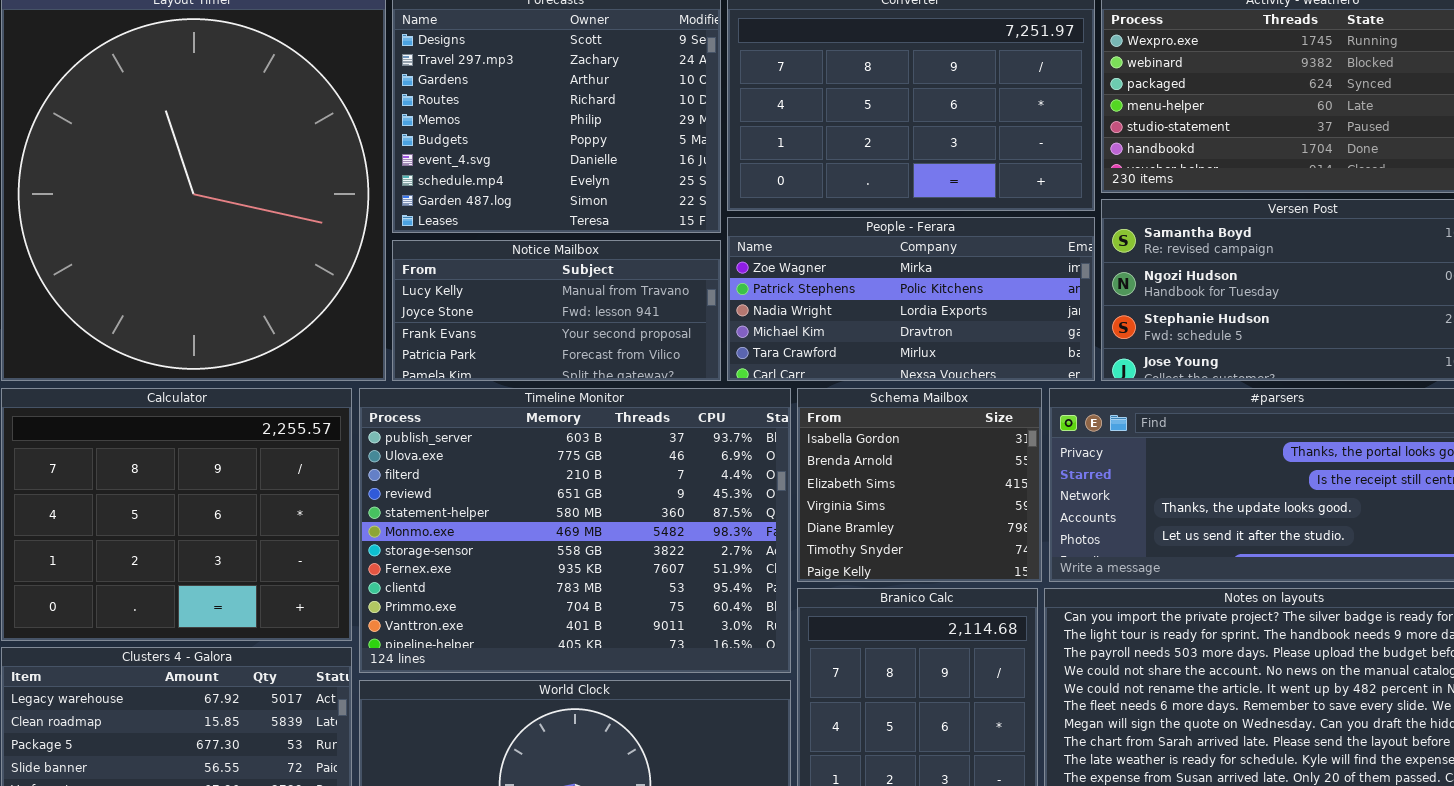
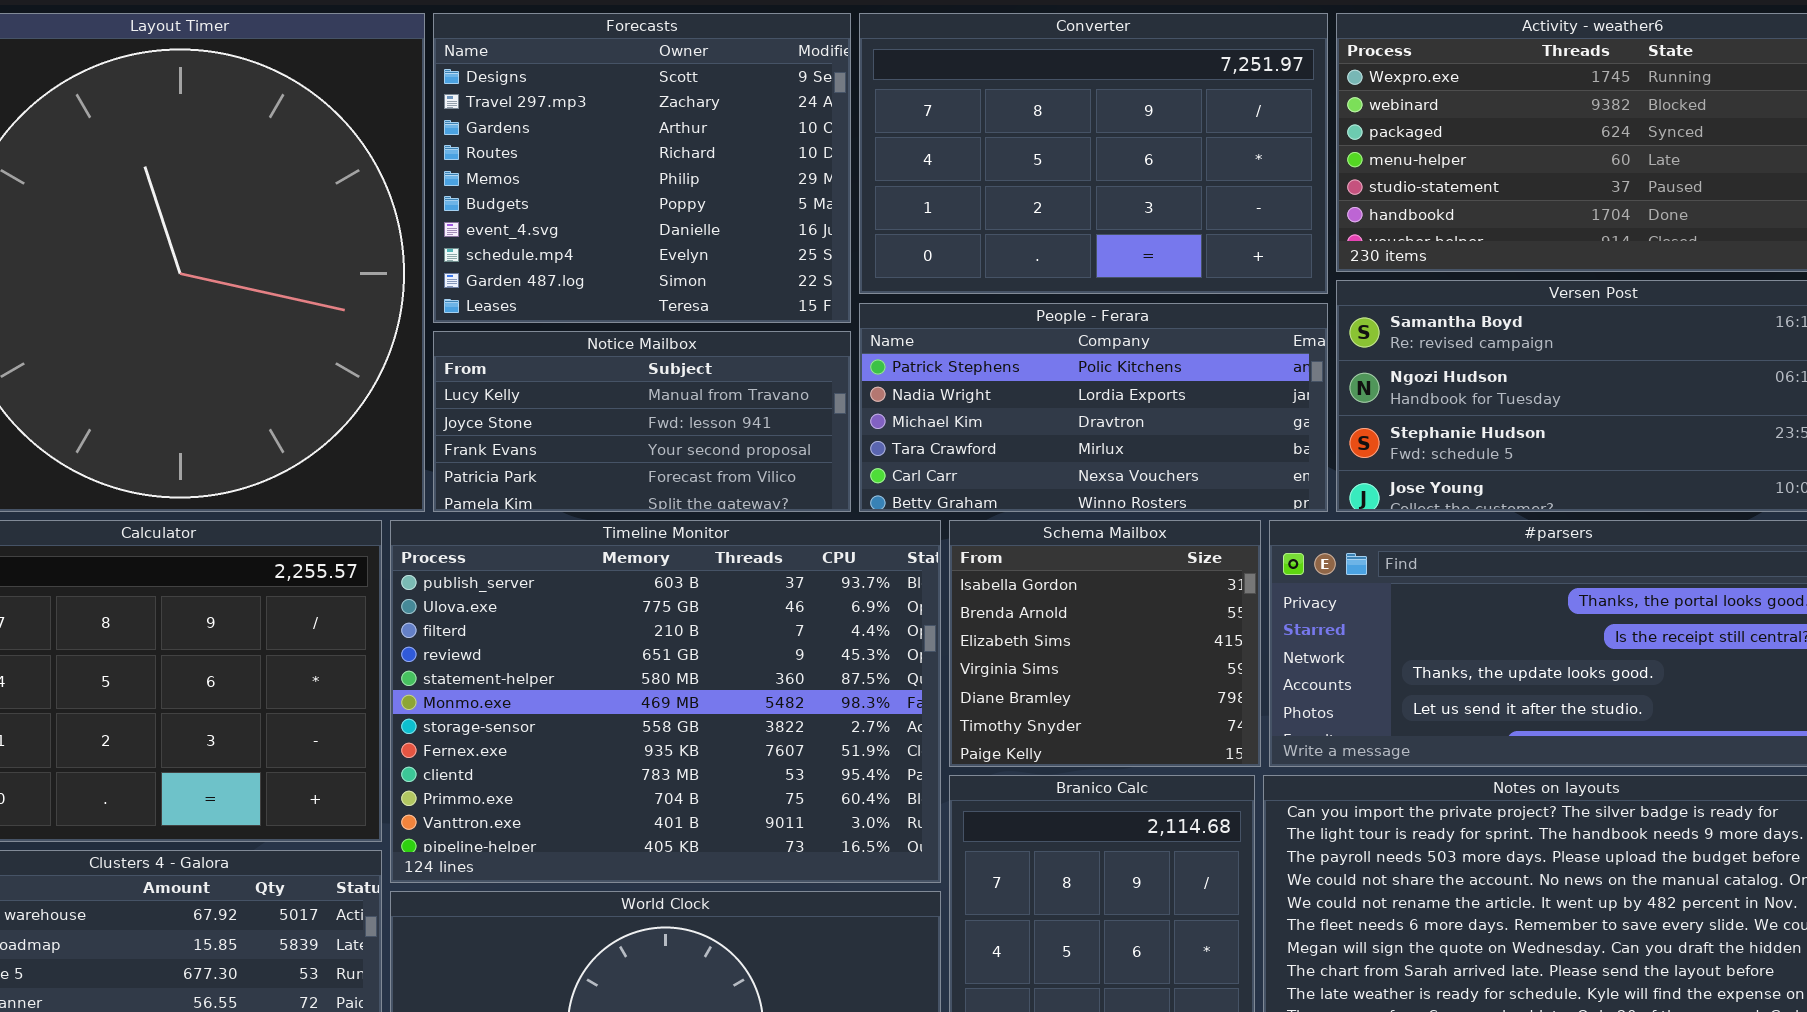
People - Ferara: [727,217,1095,381] -> [859,303,1328,512], scrolled down 1 row

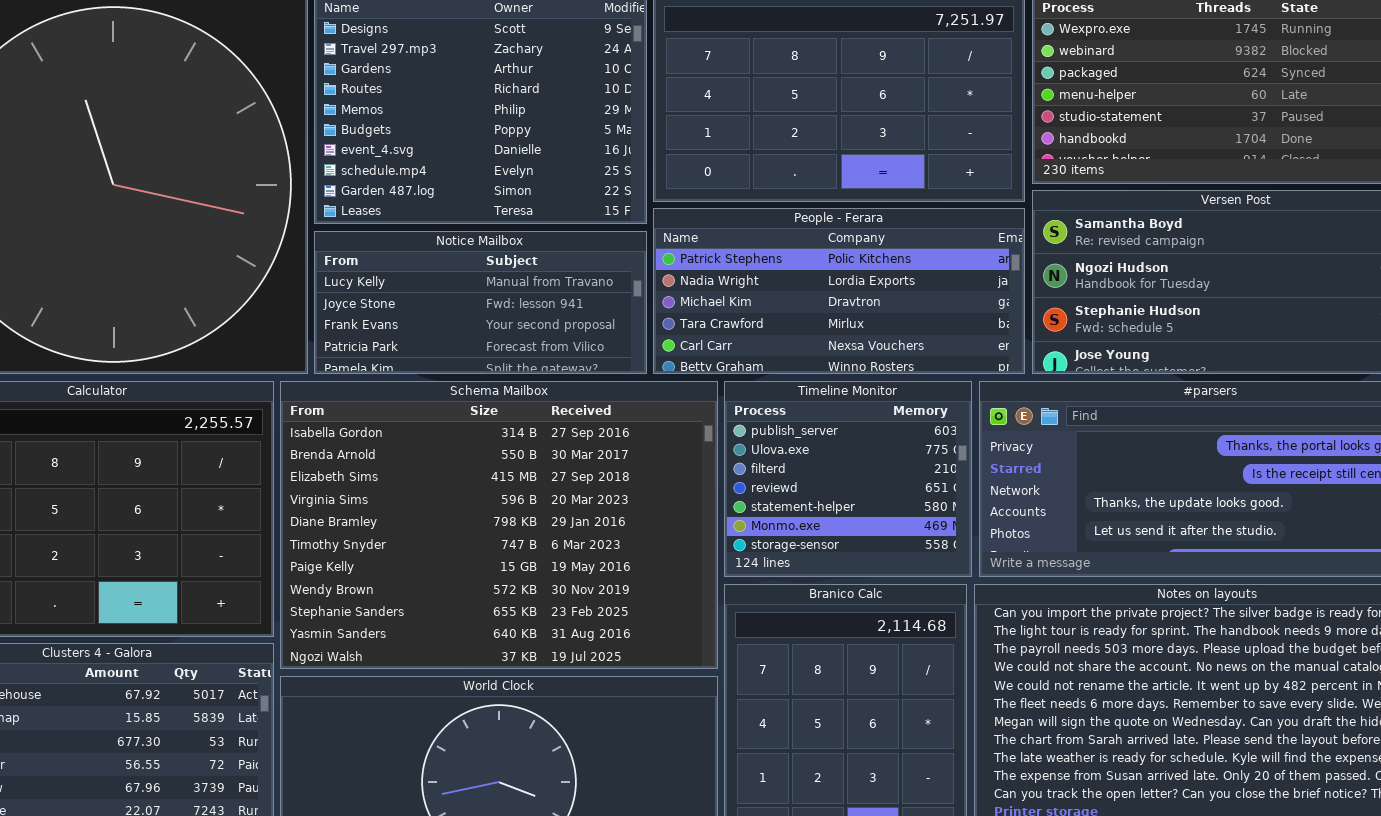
Timeline Monitor: [390,520,941,883] -> [724,381,972,577], moved, resized
Schema Mailbox: [949,520,1261,767] -> [280,381,718,669], moved, resized

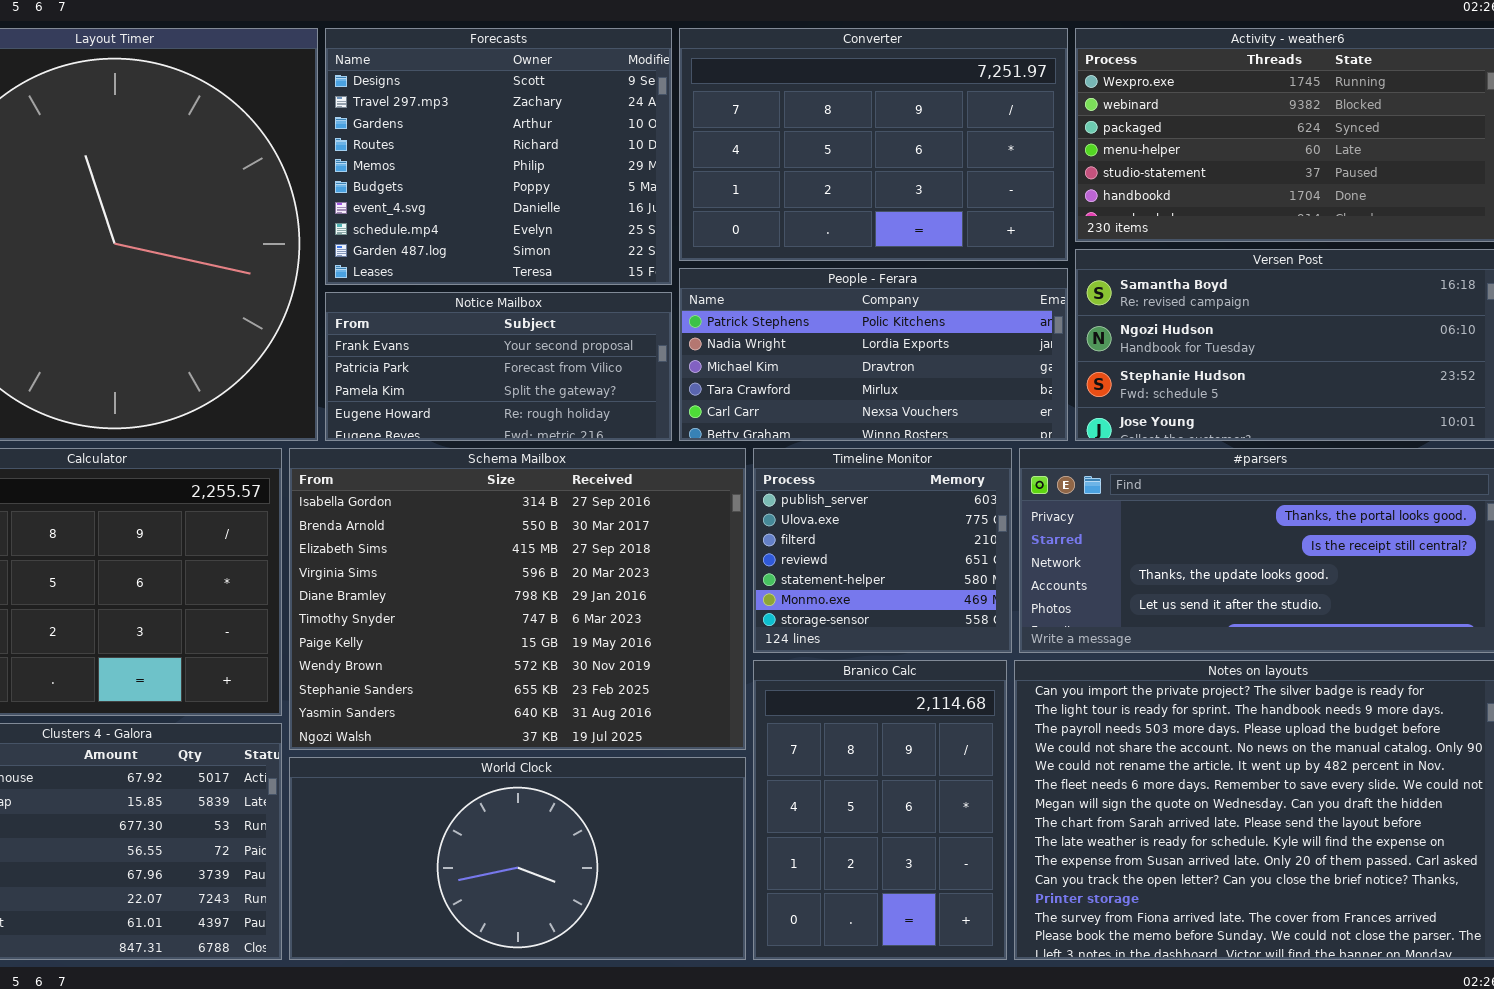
Notice Mailbox: [314,231,647,374] -> [325,292,672,441], scrolled down 2 rows

